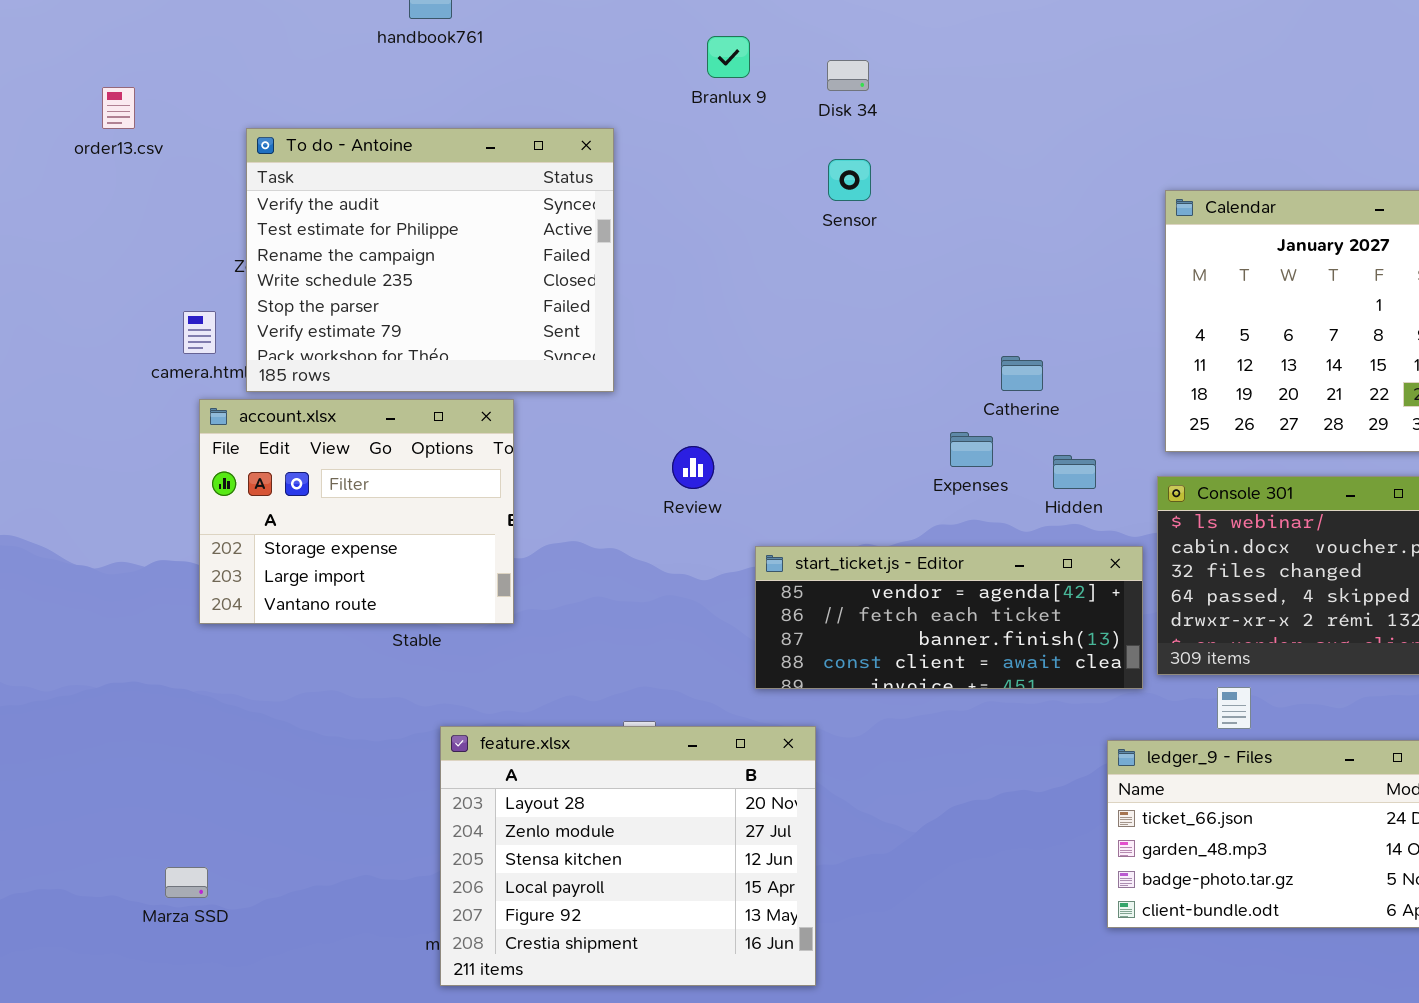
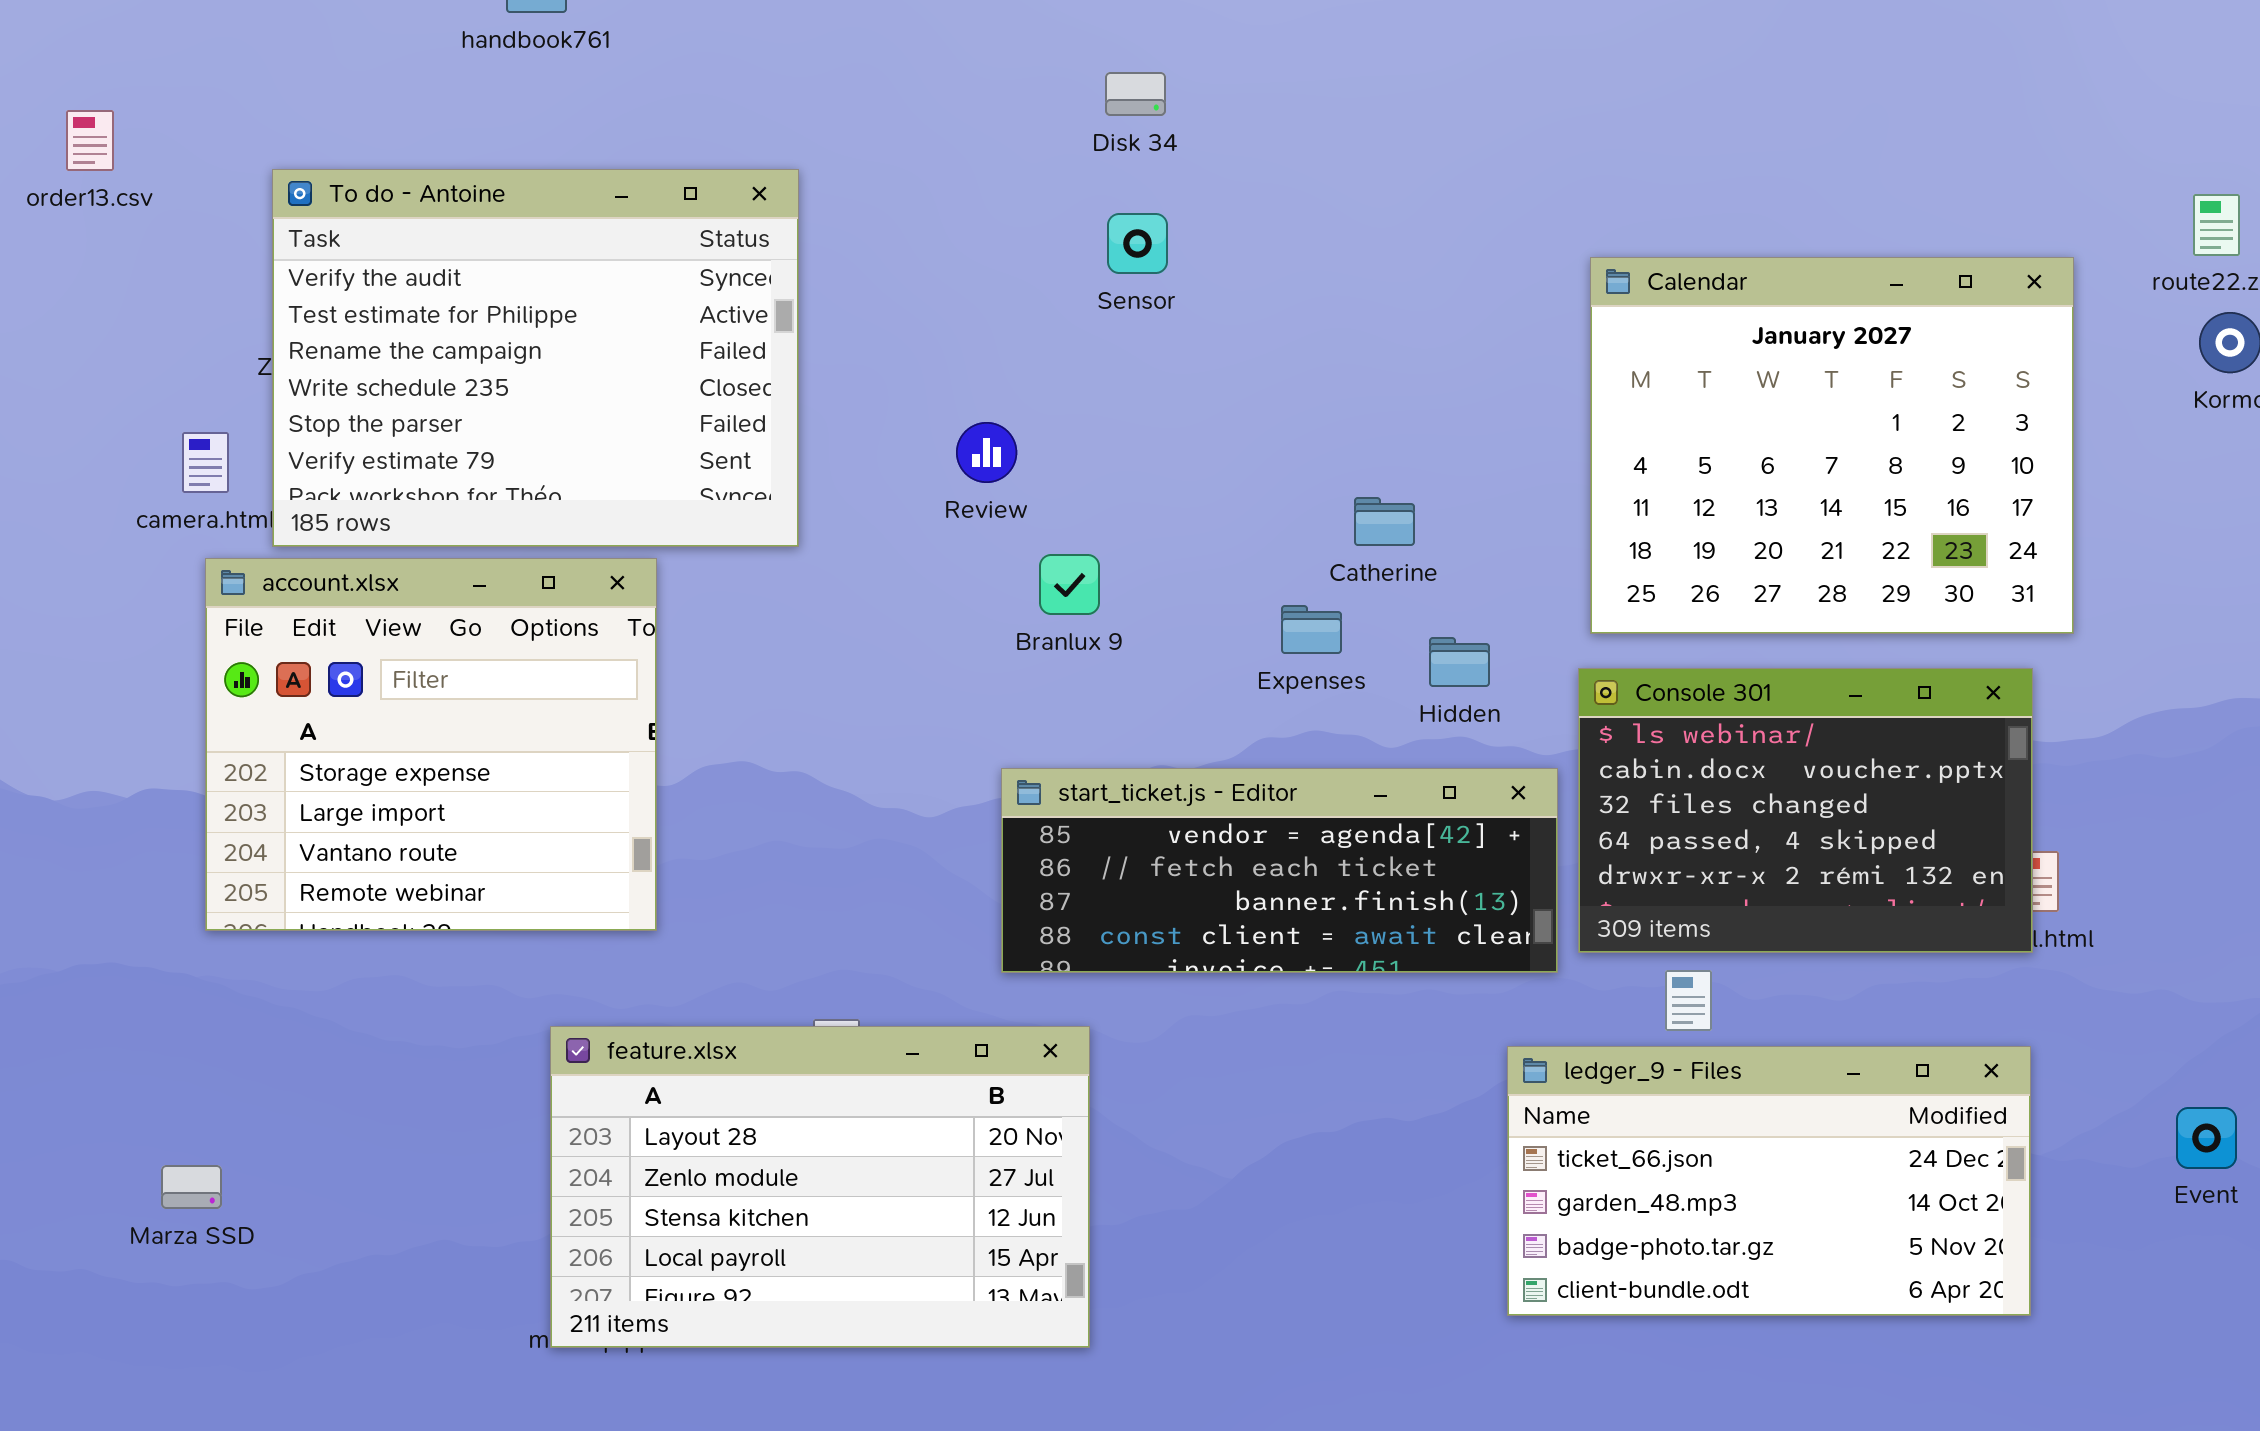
Branlux 9: [707,36,750,78] -> [1039,554,1100,615], moved
account.xlsx: [199,399,514,624] -> [205,558,657,931], resized
Review: [672,446,714,489] -> [956,422,1017,483], moved
feature.xlsx: [440,726,816,986] -> [550,1026,1090,1348], resized
Marza SSD: [165,867,208,898] -> [161,1165,222,1209], moved

